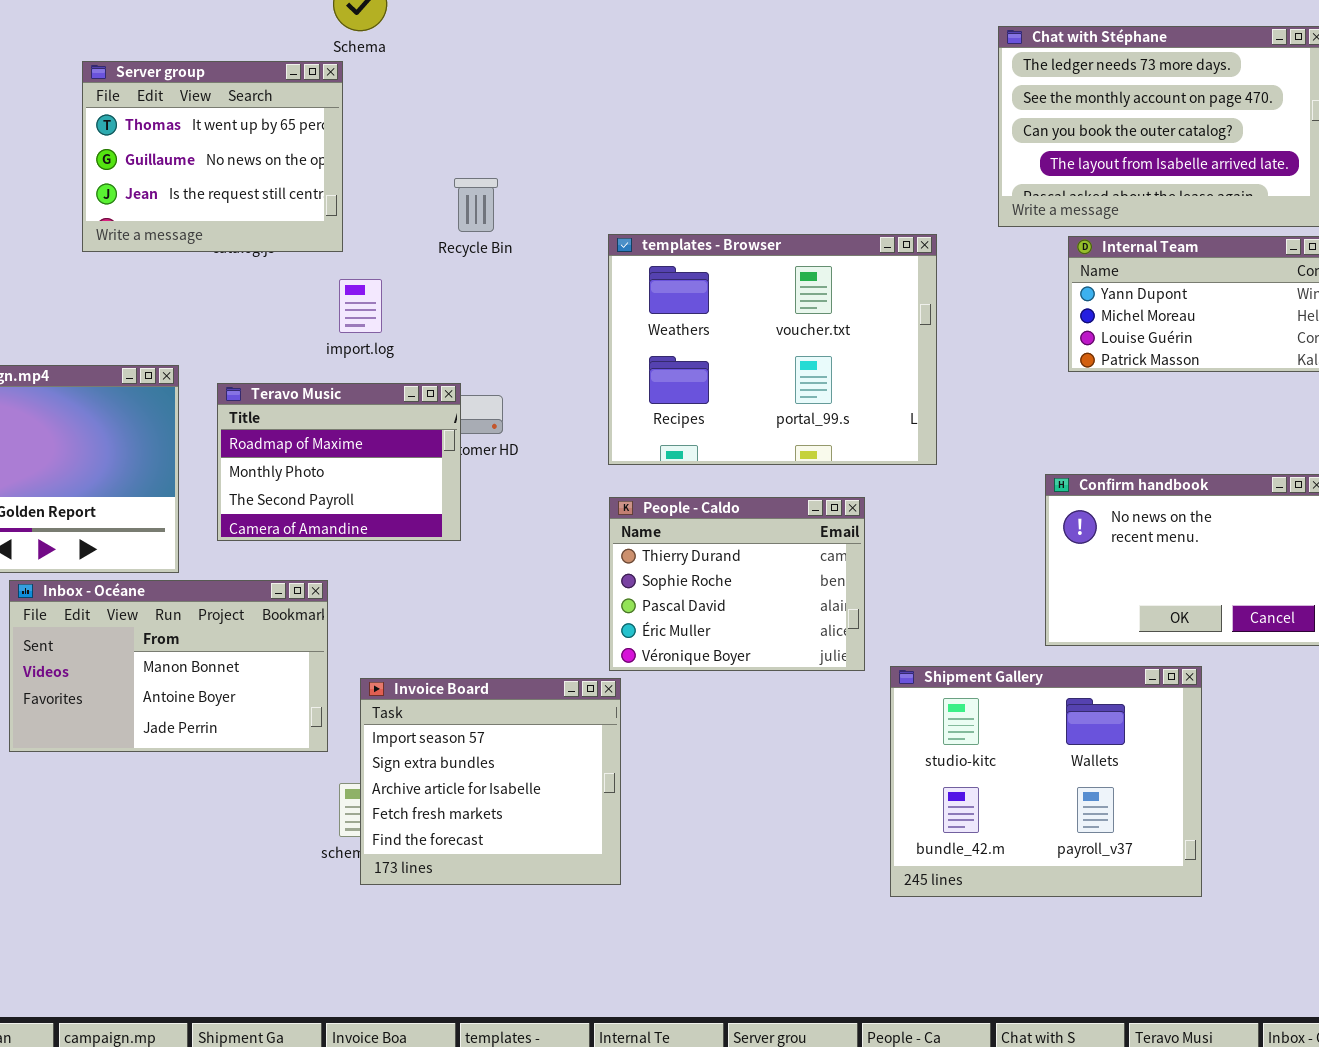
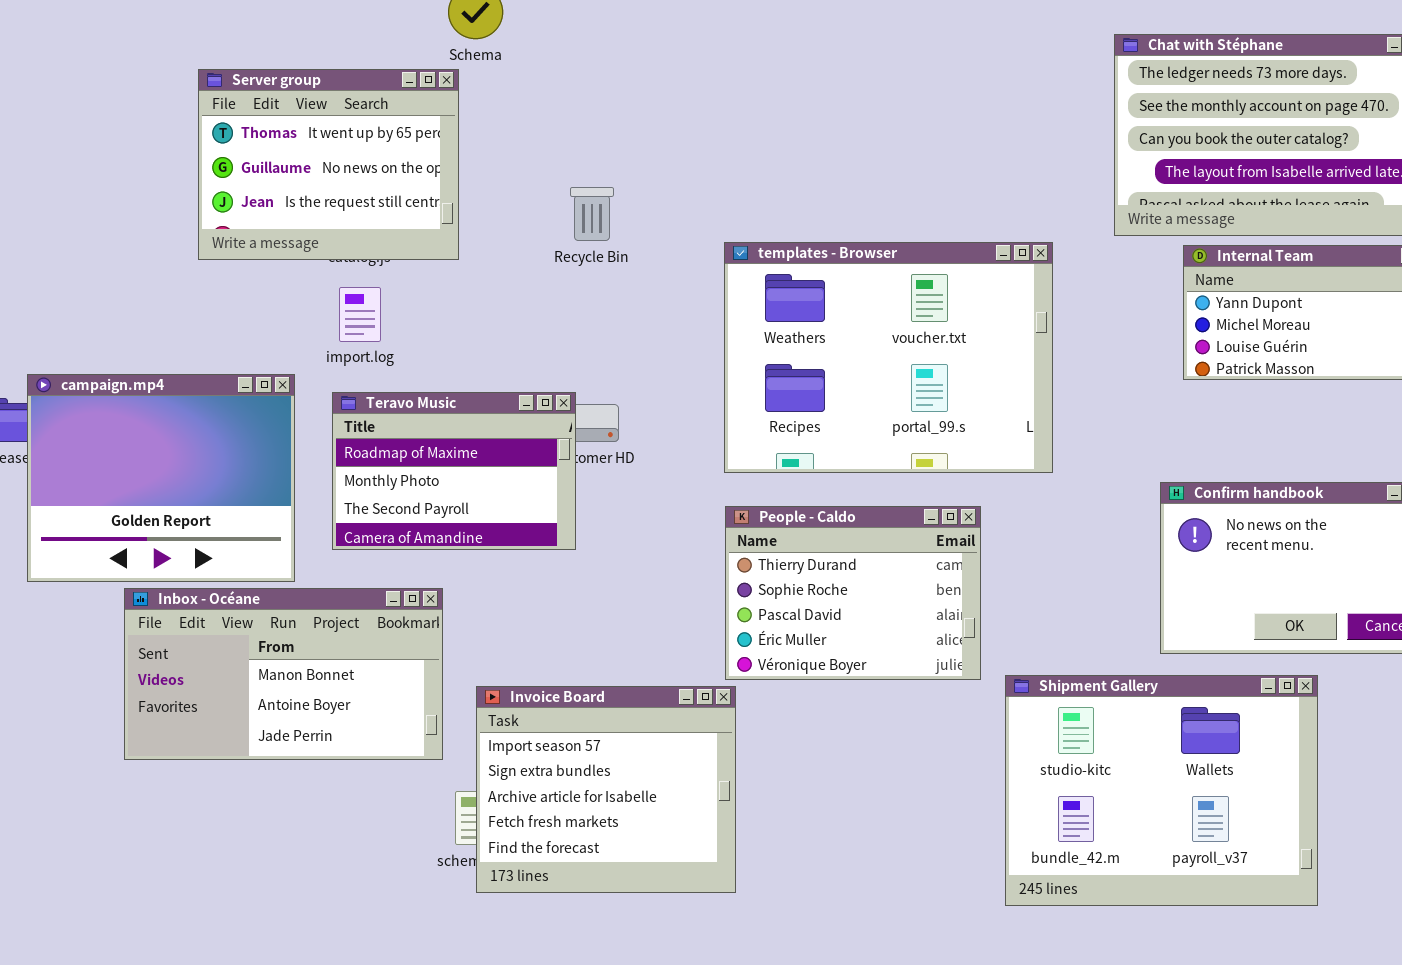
import.log: [339,279,382,333] -> [339,287,381,342], moved

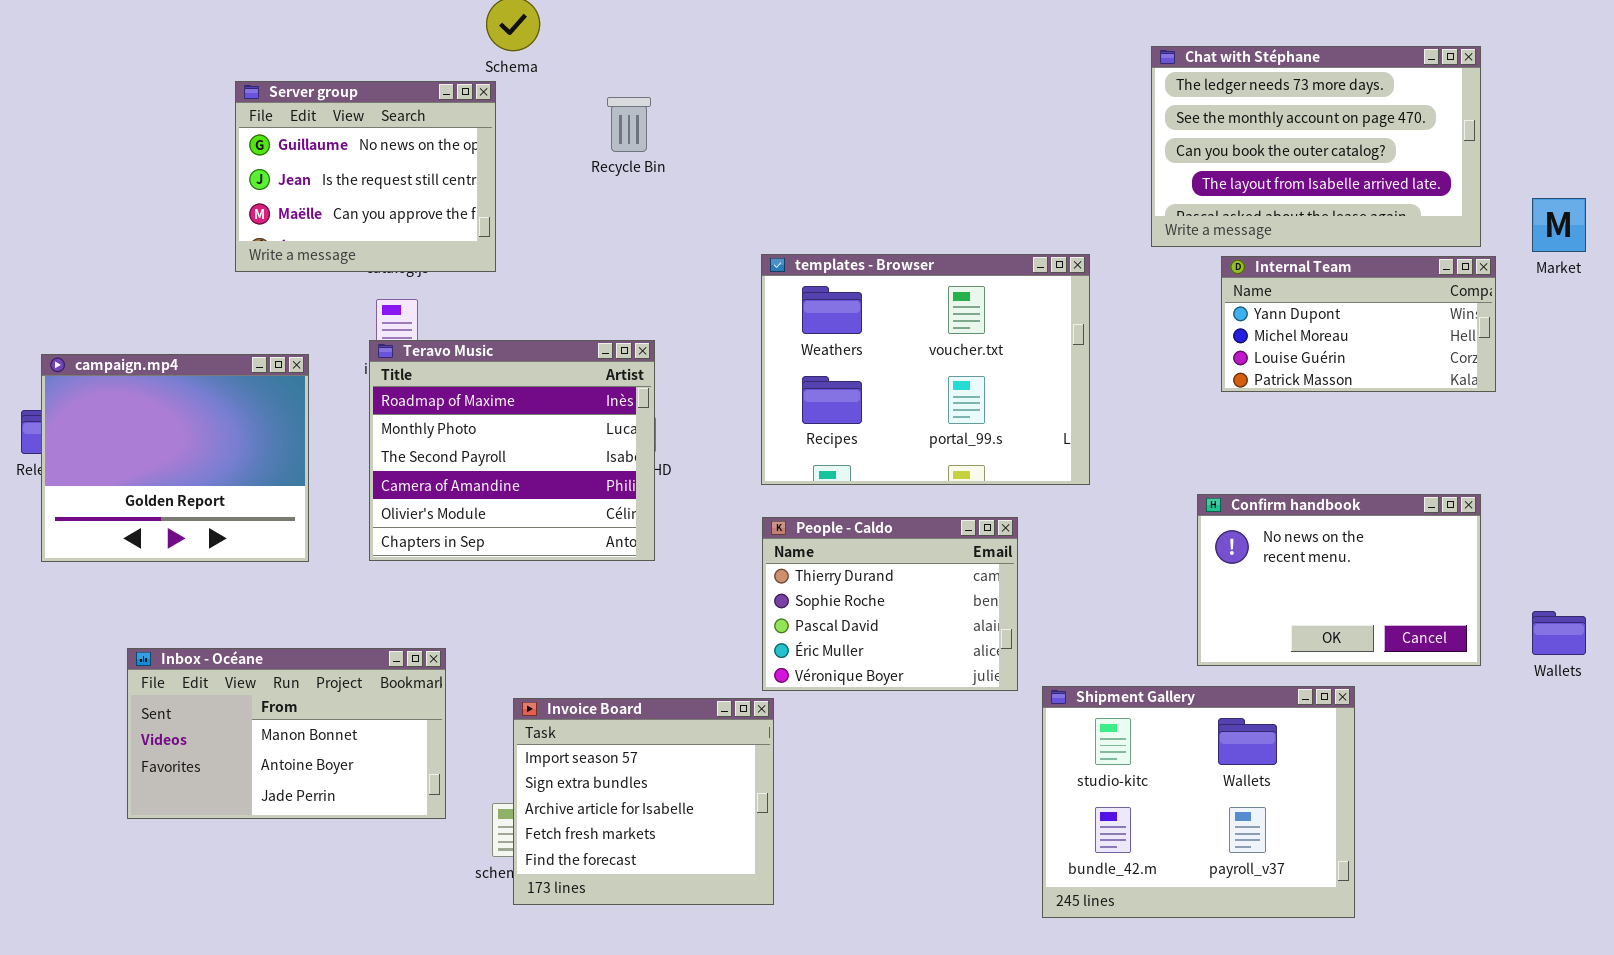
Server group: [198,69,459,260] -> [235,81,496,272], scrolled down 1 row
Recycle Bin: [570,187,614,241] -> [607,97,651,152], moved
campaign.mp4: [27,374,295,582] -> [41,354,309,562], moved
Teravo Music: [332,392,576,550] -> [369,340,655,561], resized
Inbox - Océane: [124,588,443,760] -> [127,648,446,819], moved

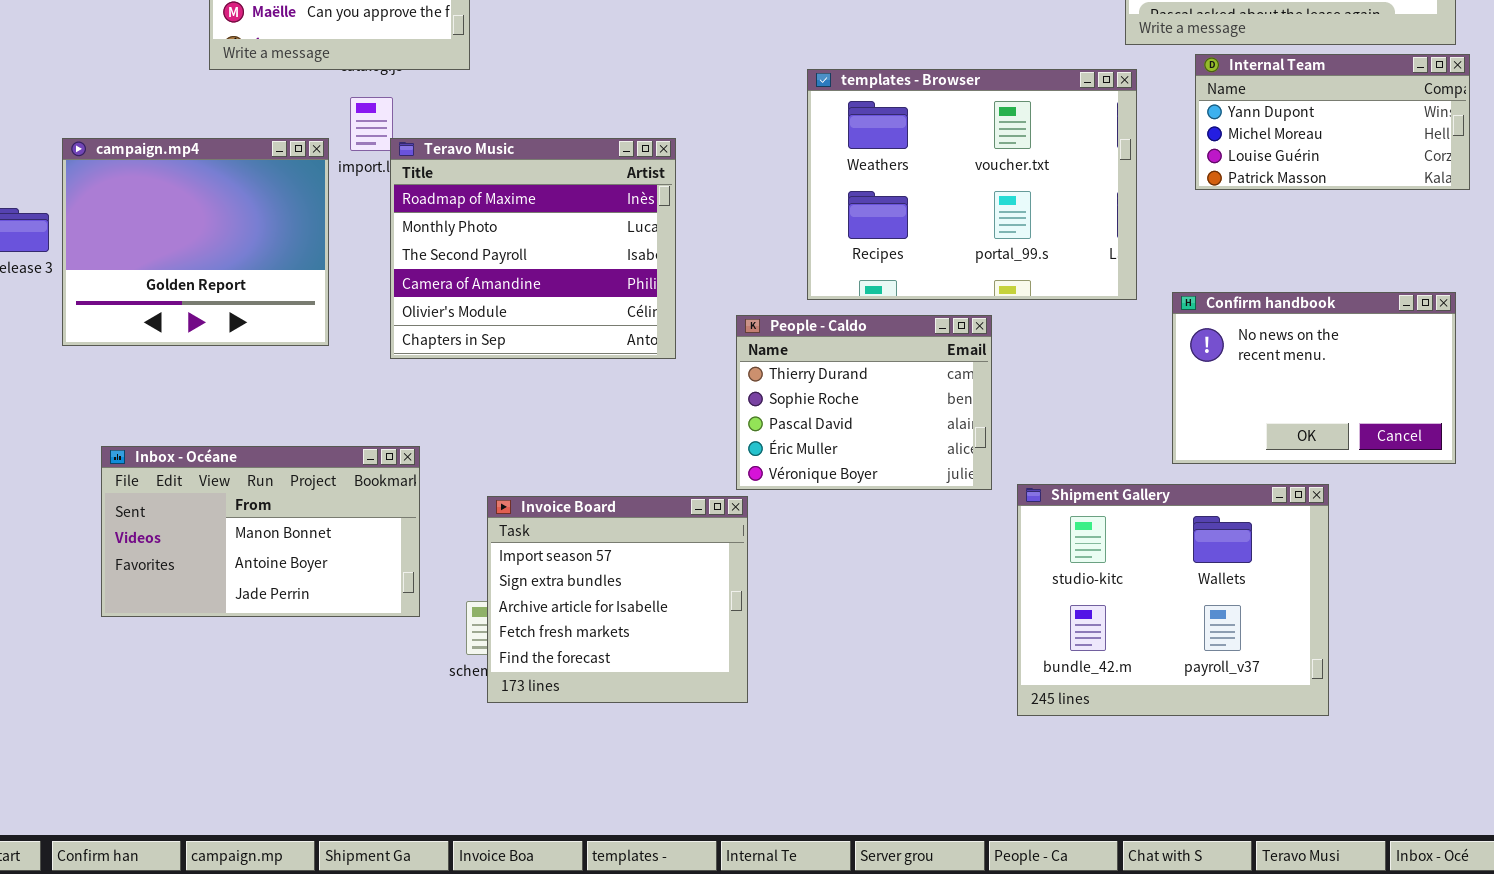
templates - Browser: [761,254,1090,485] -> [807,69,1137,300], moved
Teravo Music: [369,340,655,561] -> [390,138,676,359], moved
campaign.mp4: [41,354,309,562] -> [62,138,329,346], moved

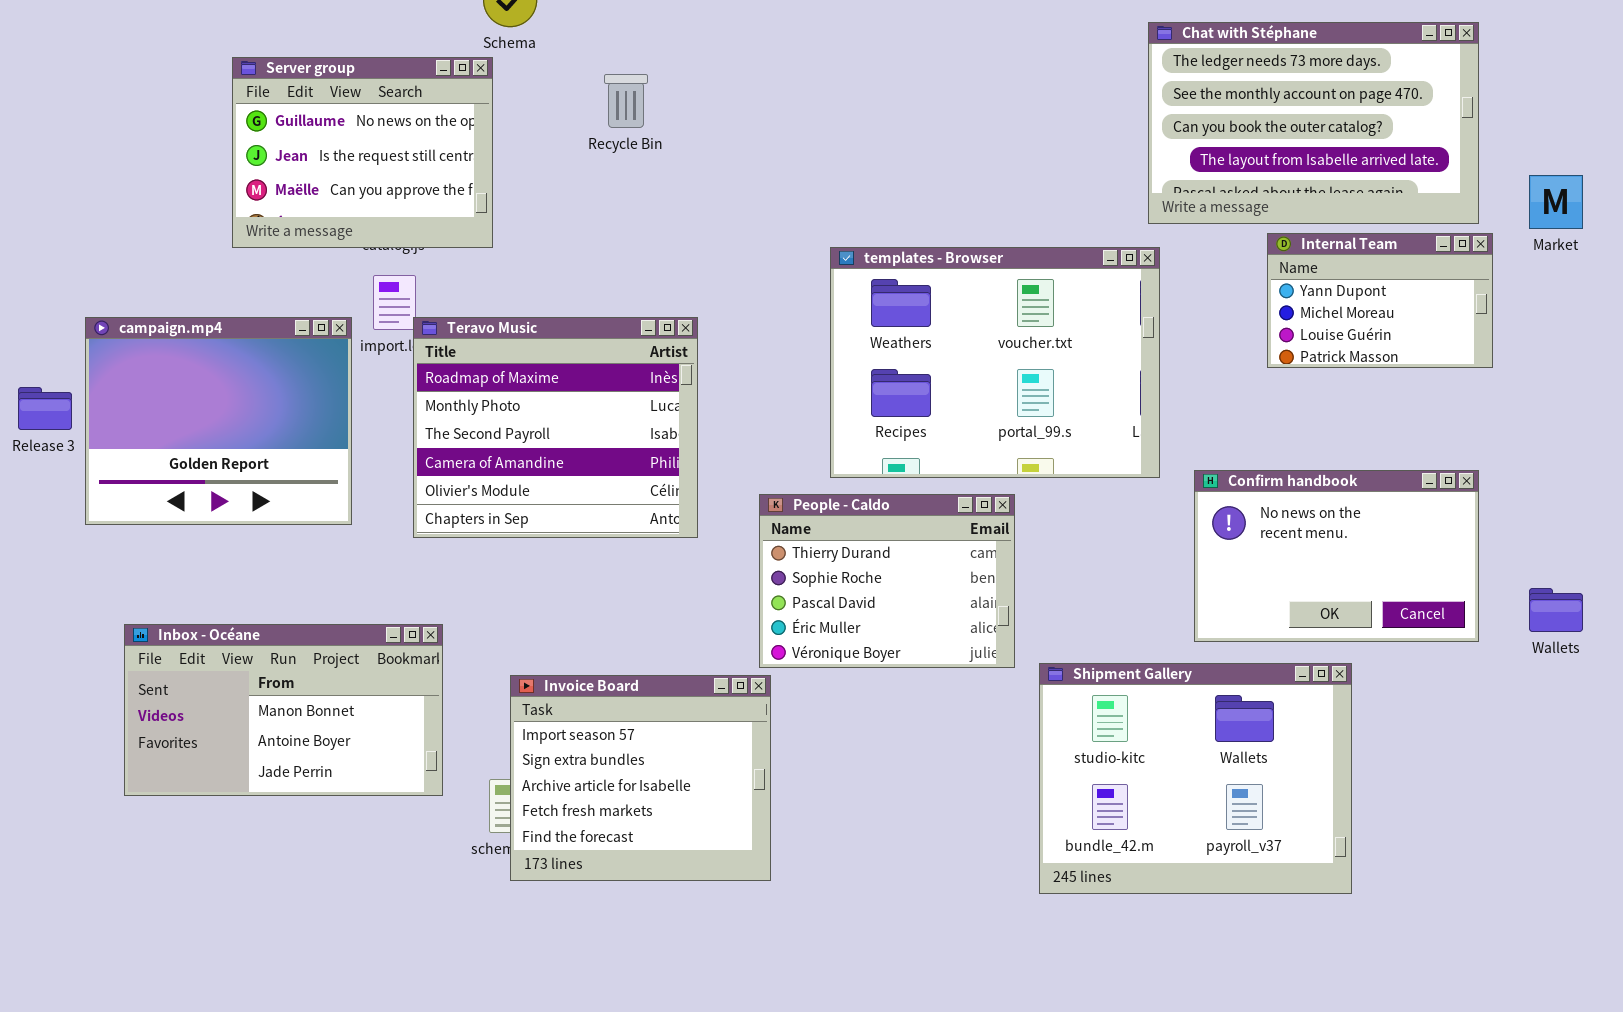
Internal Team: [1195,54,1470,190] -> [1267,233,1493,368], resized

